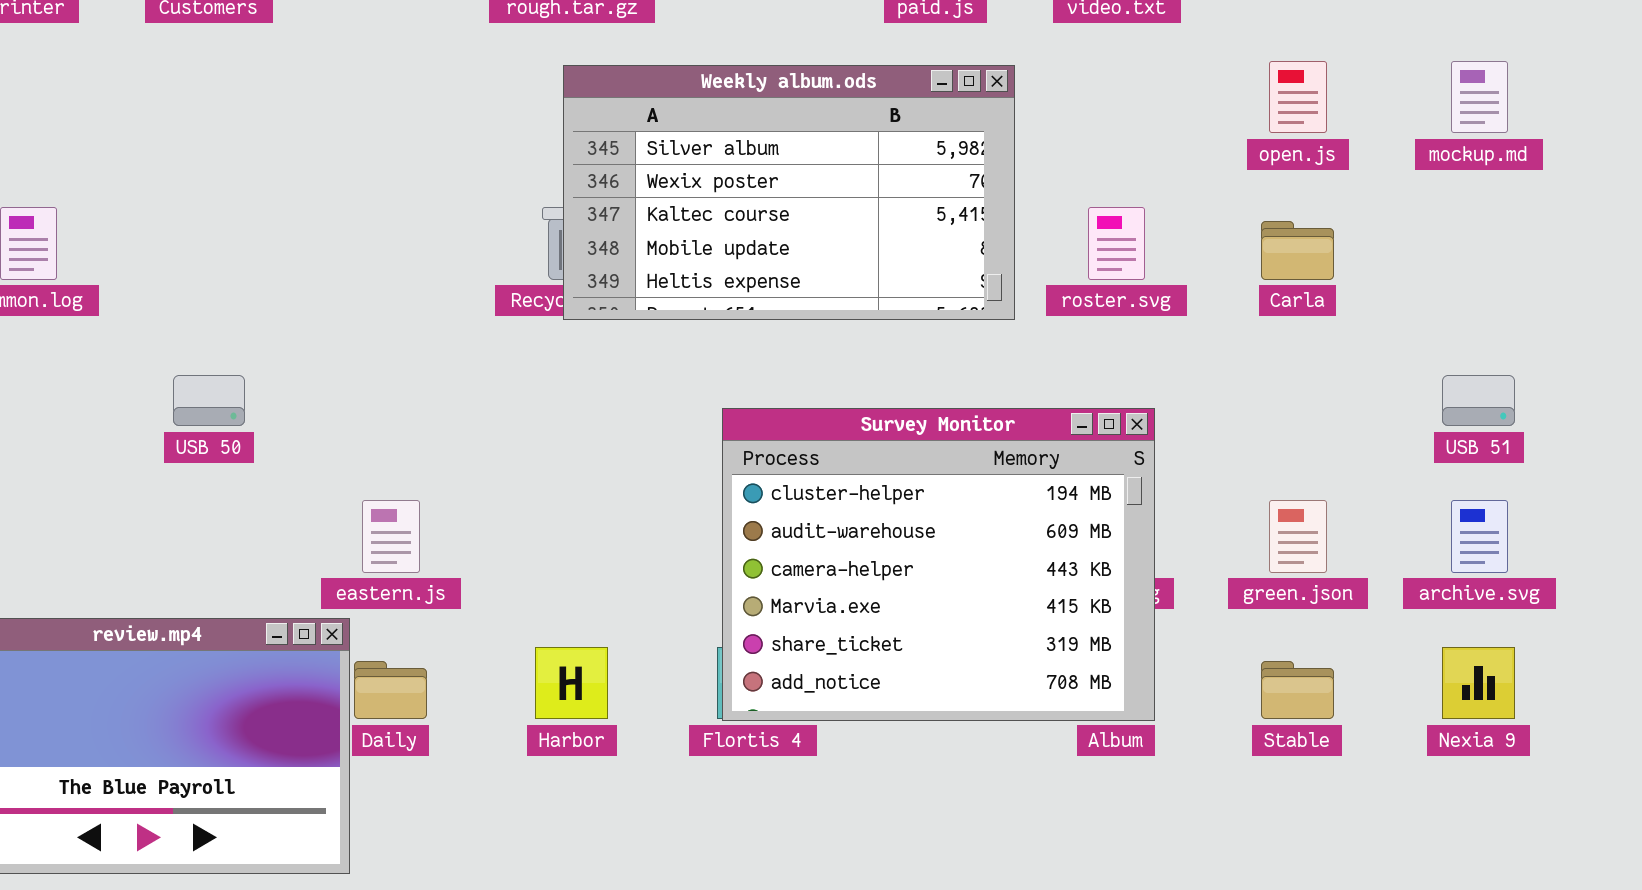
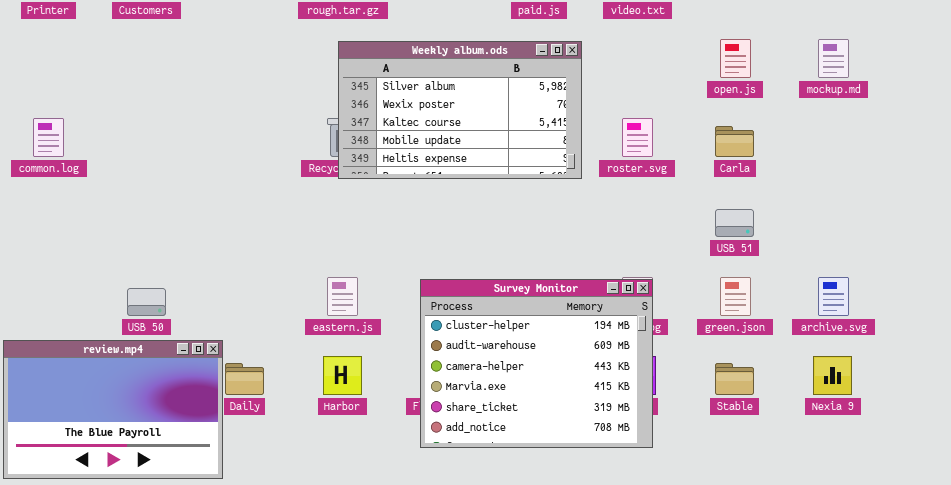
USB 50: [173,375,245,426] -> [127,288,166,316], moved
USB 51: [1442,375,1515,426] -> [715,209,754,237], moved
Survey Monitor: [722,408,1155,721] -> [420,279,653,448], moved
eastern.js: [362,500,420,573] -> [327,277,358,316], moved

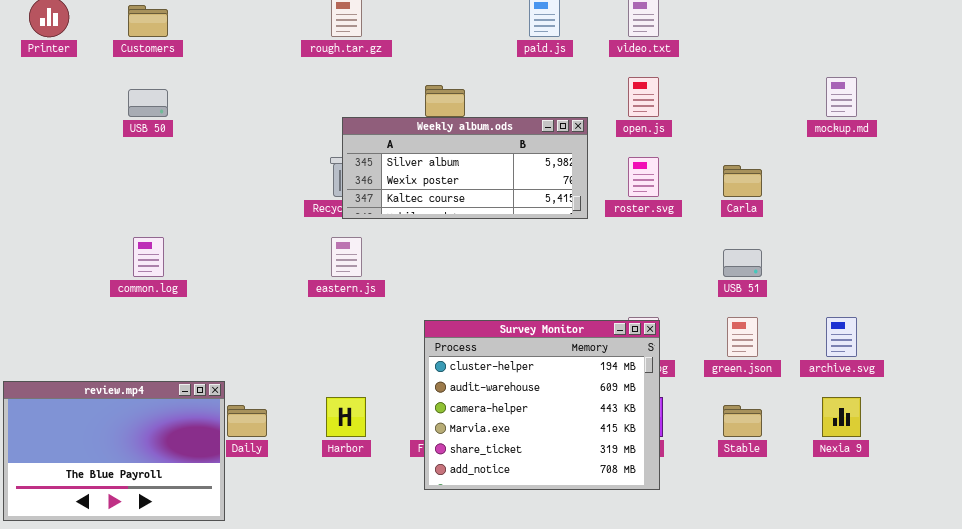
open.js: [720,39,751,78] -> [628,77,659,117], moved
Weekly album.ods: [338,41,582,179] -> [342,117,588,219], resized
common.log: [33,118,64,157] -> [133,237,164,277], moved
eastern.js: [327,277,358,316] -> [331,237,362,277], moved
USB 50: [127,288,166,316] -> [128,89,168,117], moved

